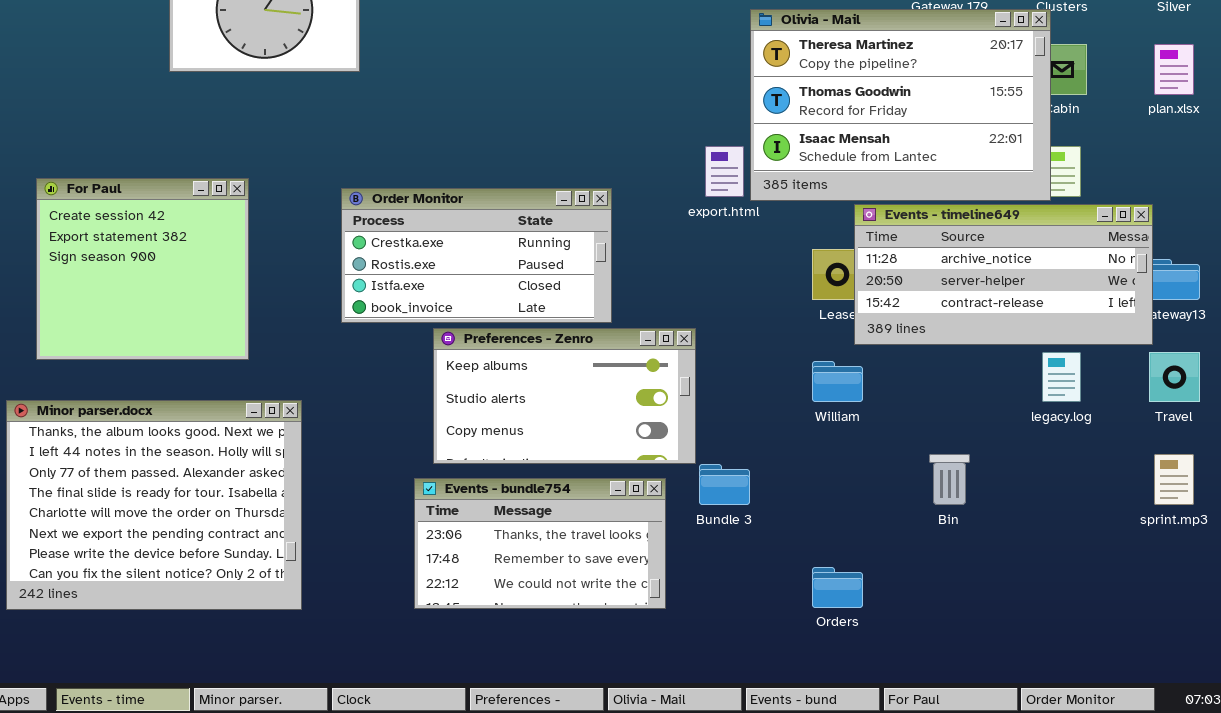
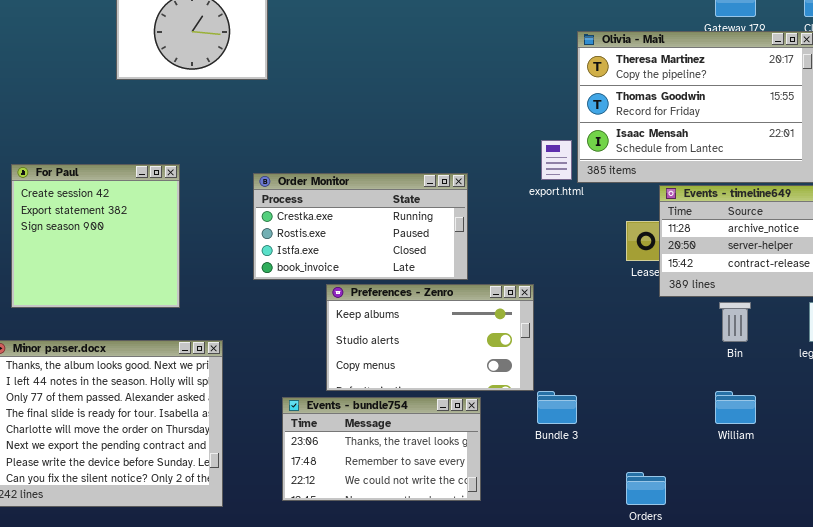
William: [812,361,863,402] -> [715,391,756,424], moved
Bin: [929,454,970,505] -> [719,302,751,342], moved
Events - bundle754: [414,478,666,609] -> [282,397,481,501], moved

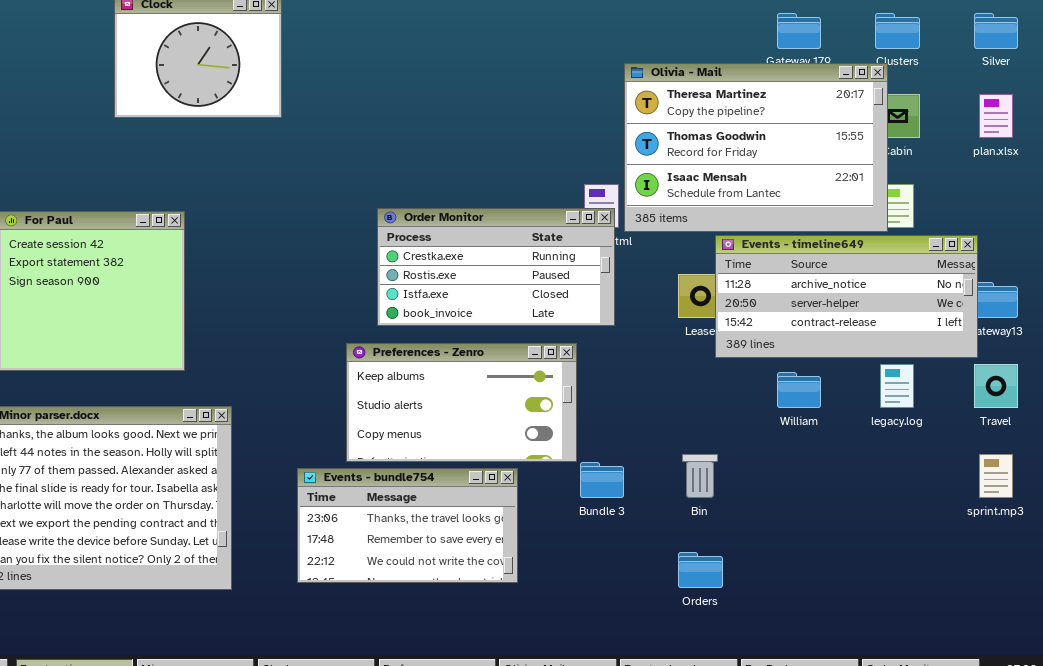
Order Monitor: [253,173,468,280] -> [377,208,615,326], moved
Bin: [719,302,751,342] -> [682,454,718,498], moved
William: [715,391,756,424] -> [777,372,821,408], moved

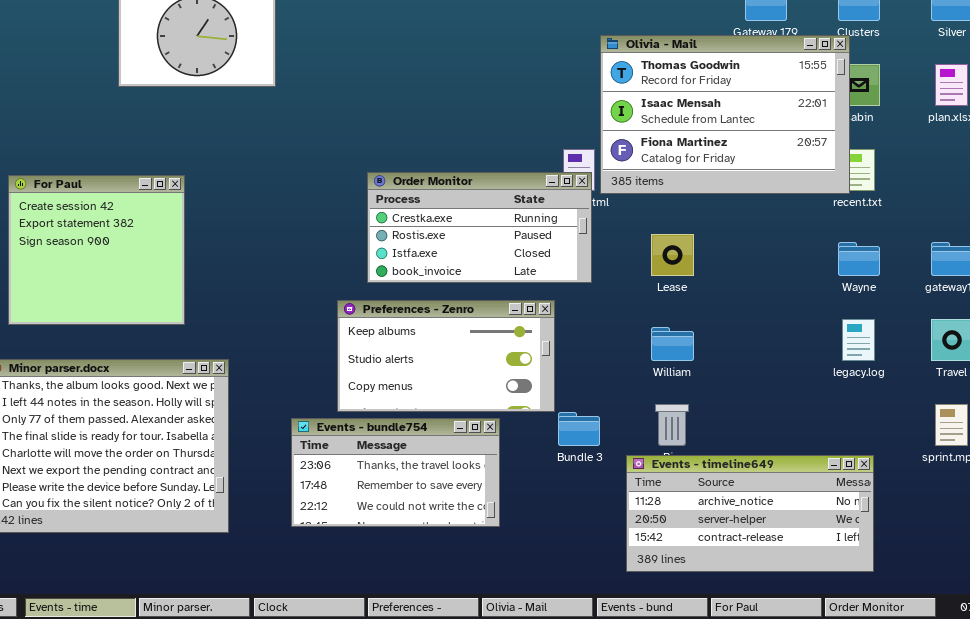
Olivia - Mail: [624,63,888,232] -> [600,35,850,194], scrolled down 1 row
Events - timeline649: [715,235,978,358] -> [626,455,874,572], moved
William: [777,372,821,408] -> [651,327,694,361], moved

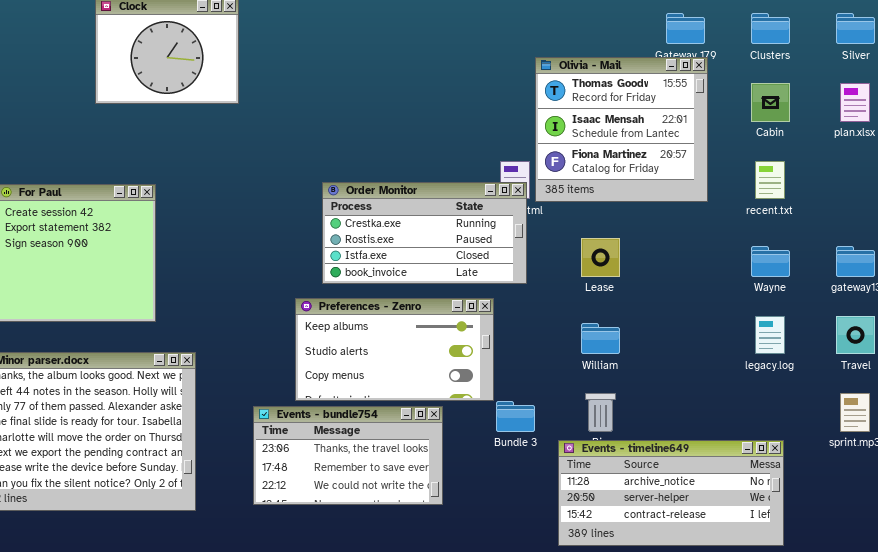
Olivia - Mail: [600,35,850,194] -> [535,57,708,202], resized

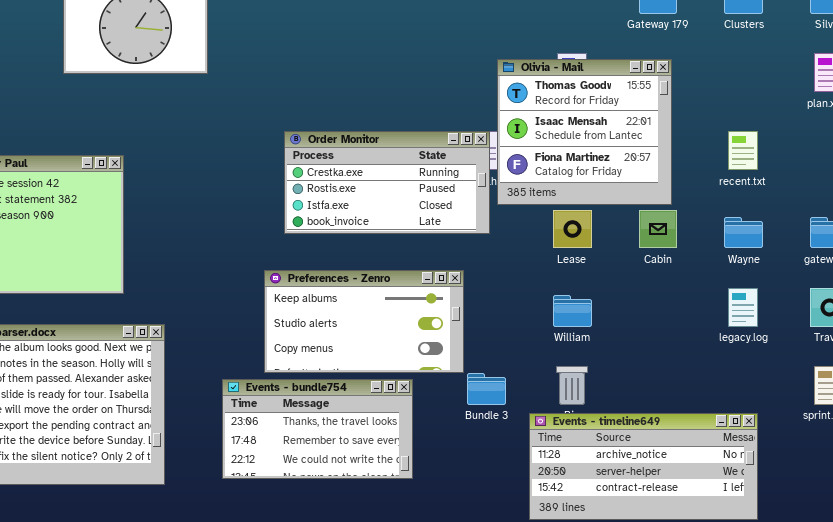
Olivia - Mail: [535,57,708,202] -> [497,59,672,205], moved
Cabin: [751,83,790,122] -> [639,210,677,248], moved
Order Monitor: [322,182,527,284] -> [284,131,490,234], moved

